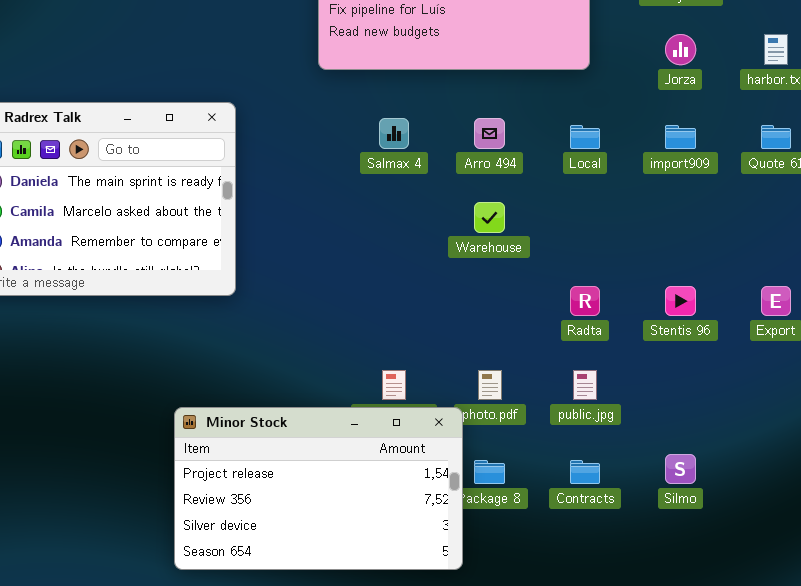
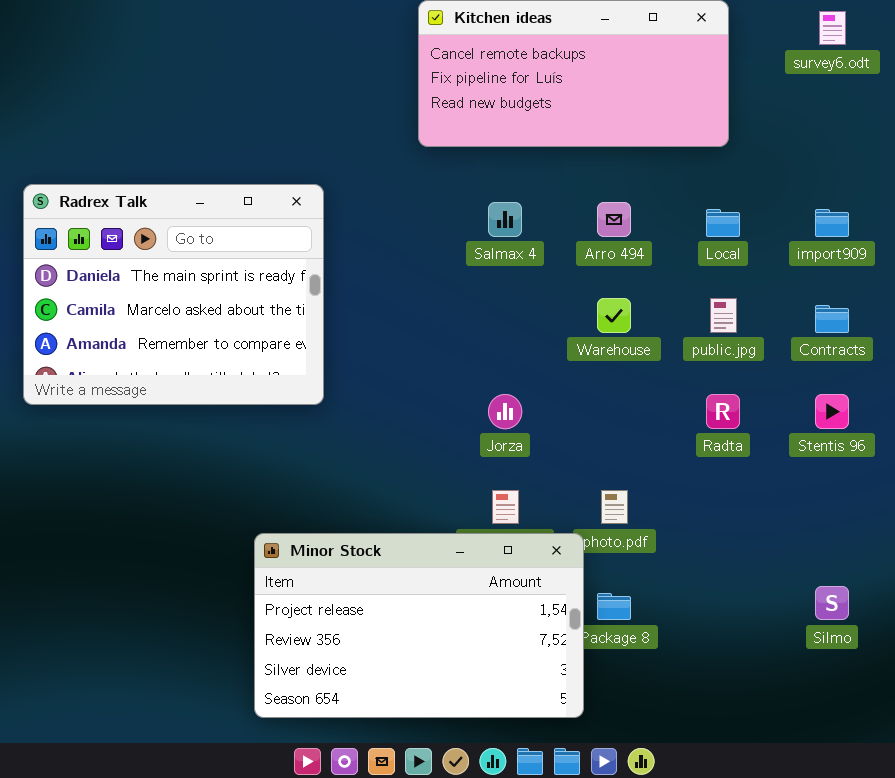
Jorza: [665,34,696,65] -> [488,394,522,429], moved
public.jpg: [573,370,597,400] -> [710,298,737,333], moved
Contracts: [570,460,600,484] -> [815,305,849,333], moved

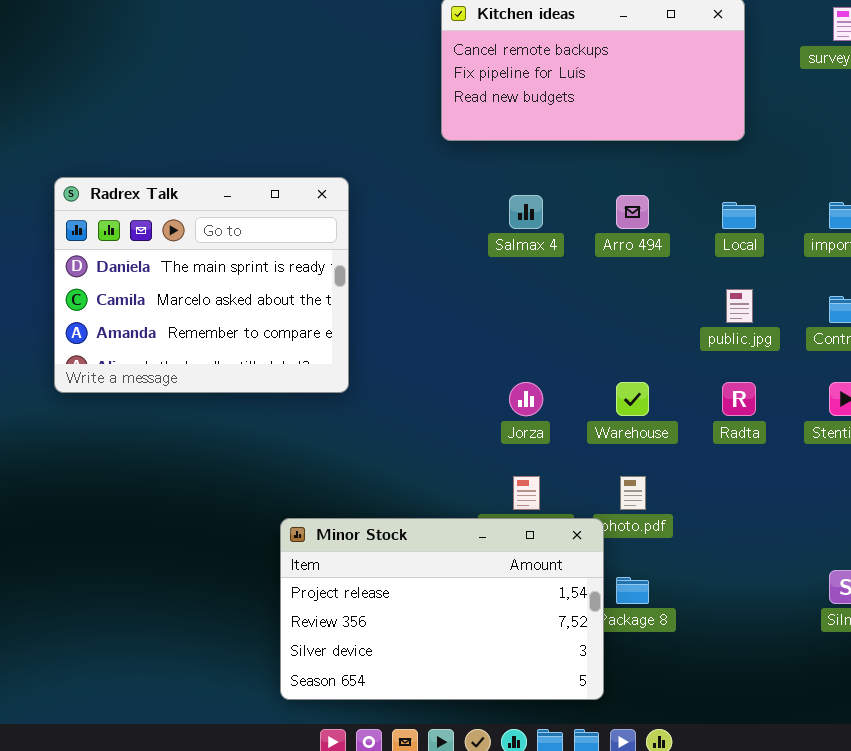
Warehouse: [597,298,631,333] -> [616,382,649,416], moved

